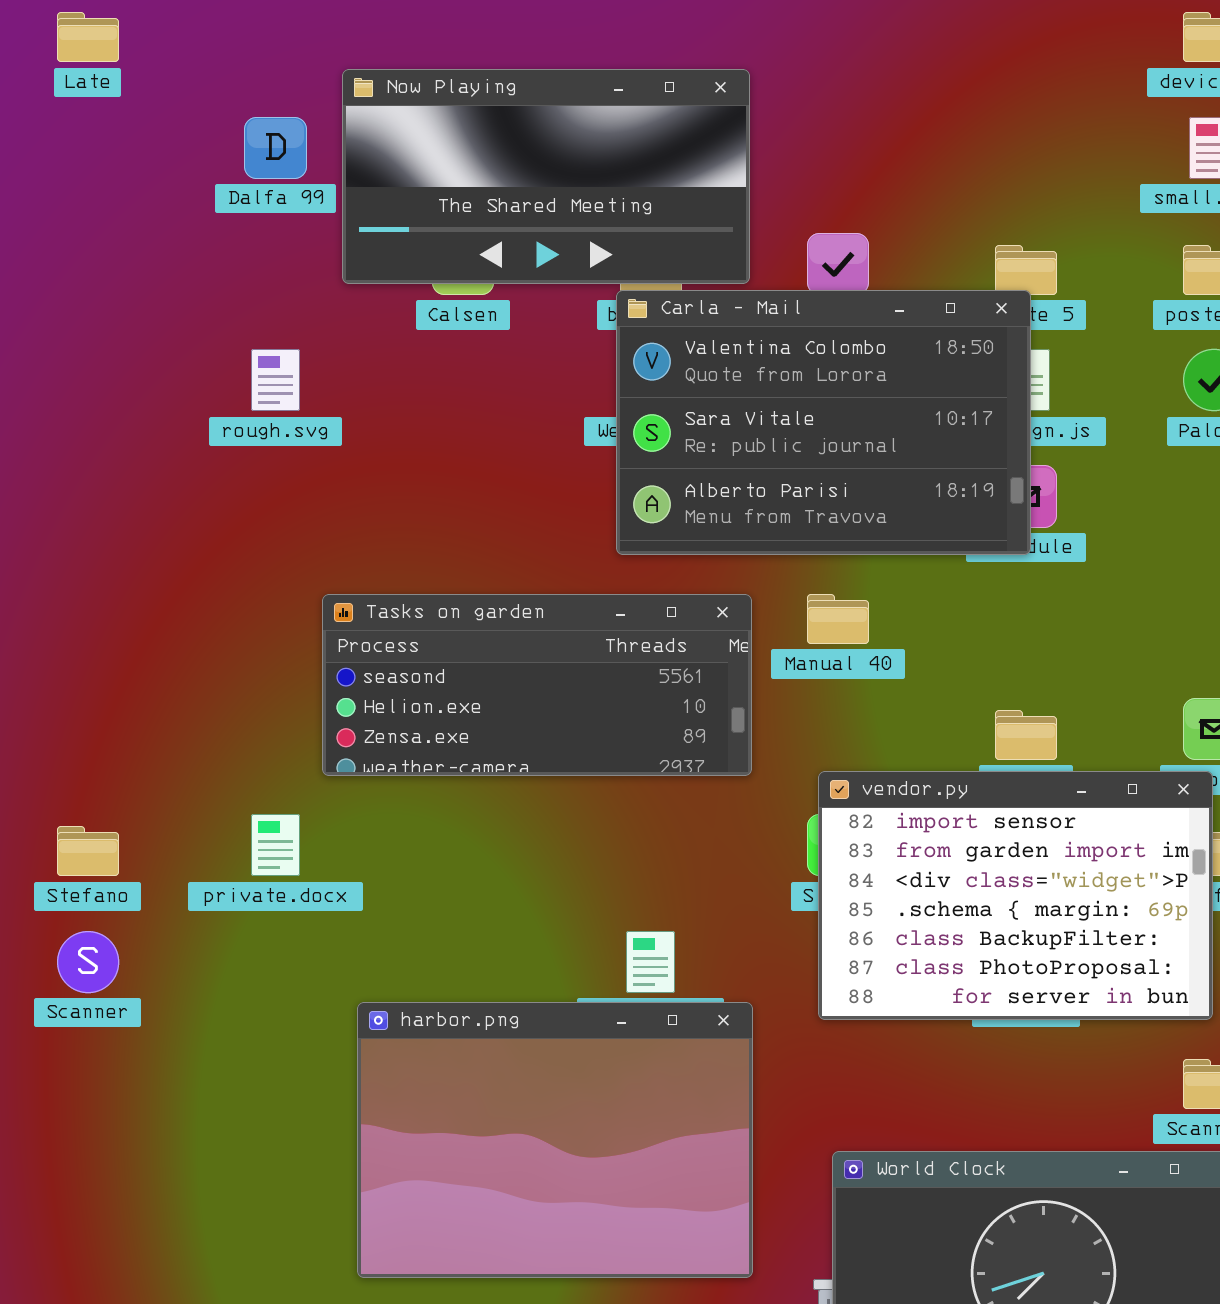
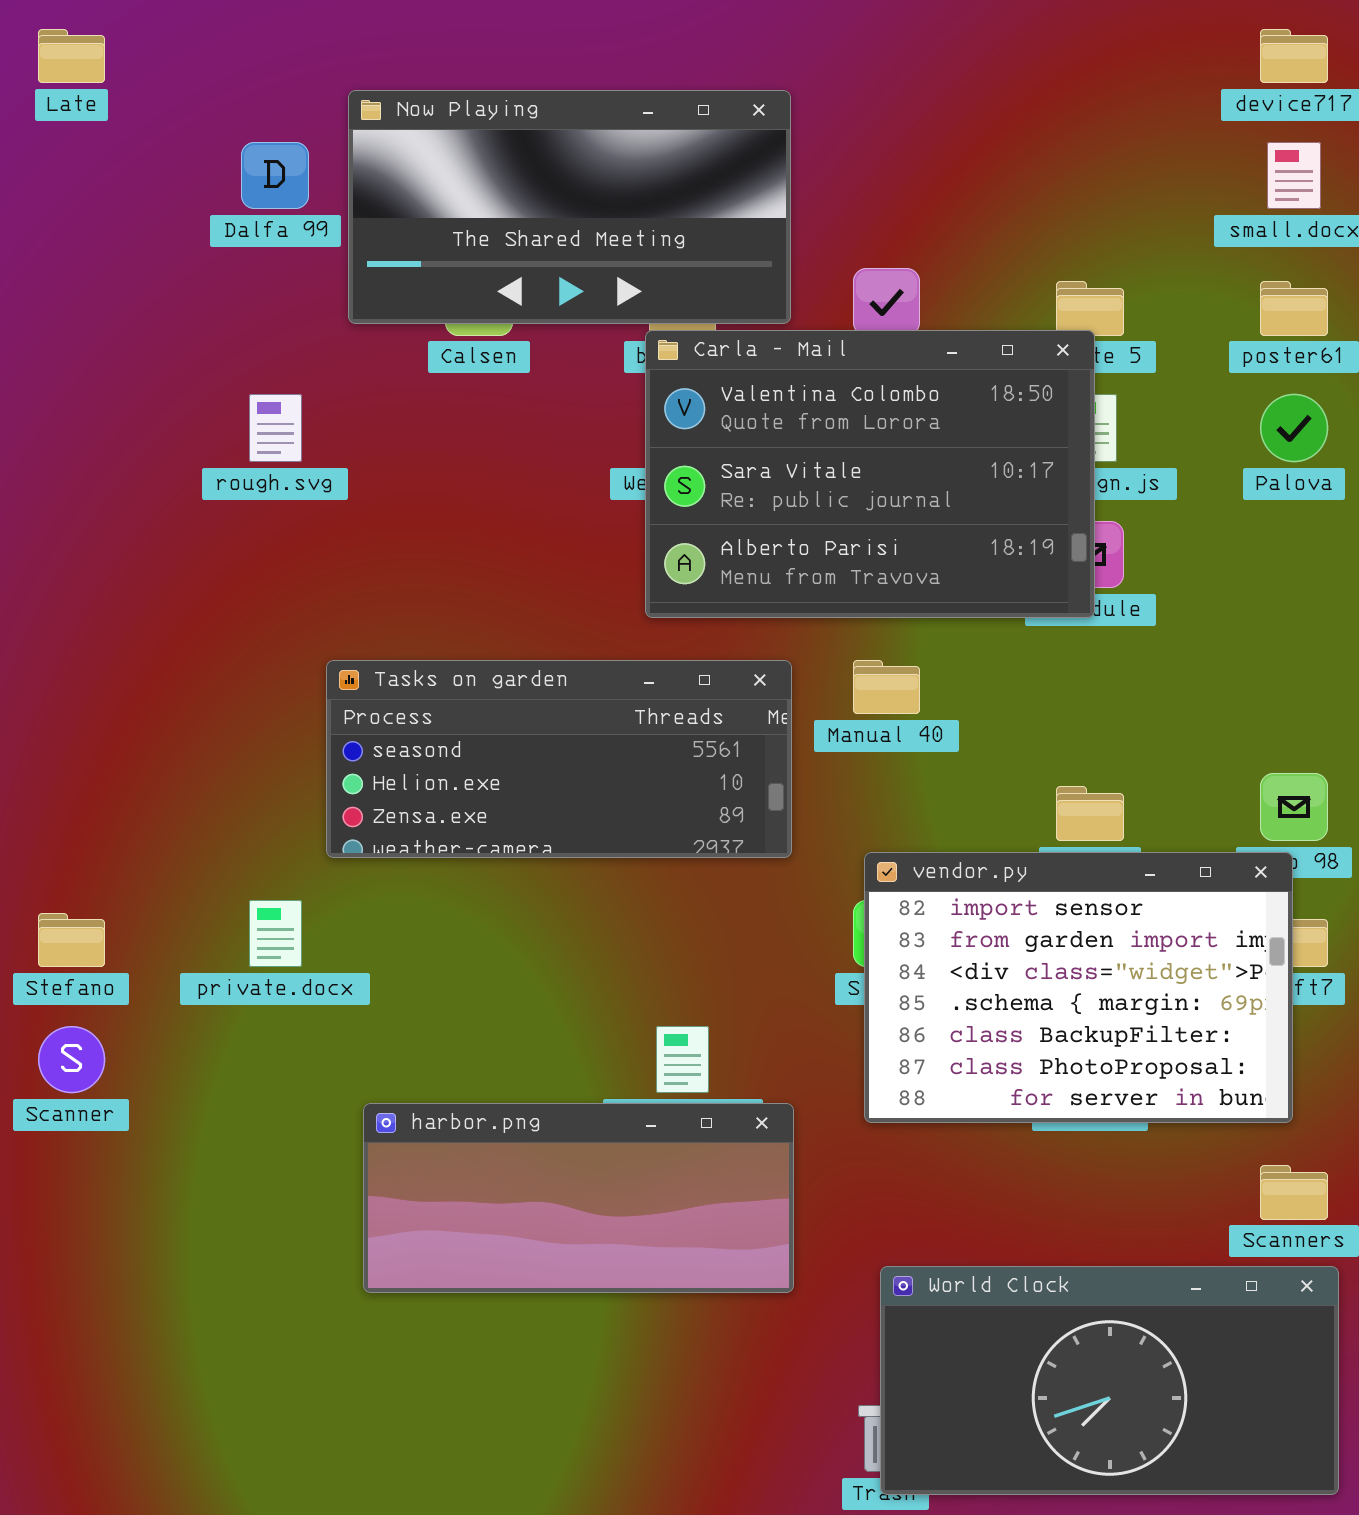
harbor.png: [357,1002,753,1278] -> [363,1103,794,1293], resized

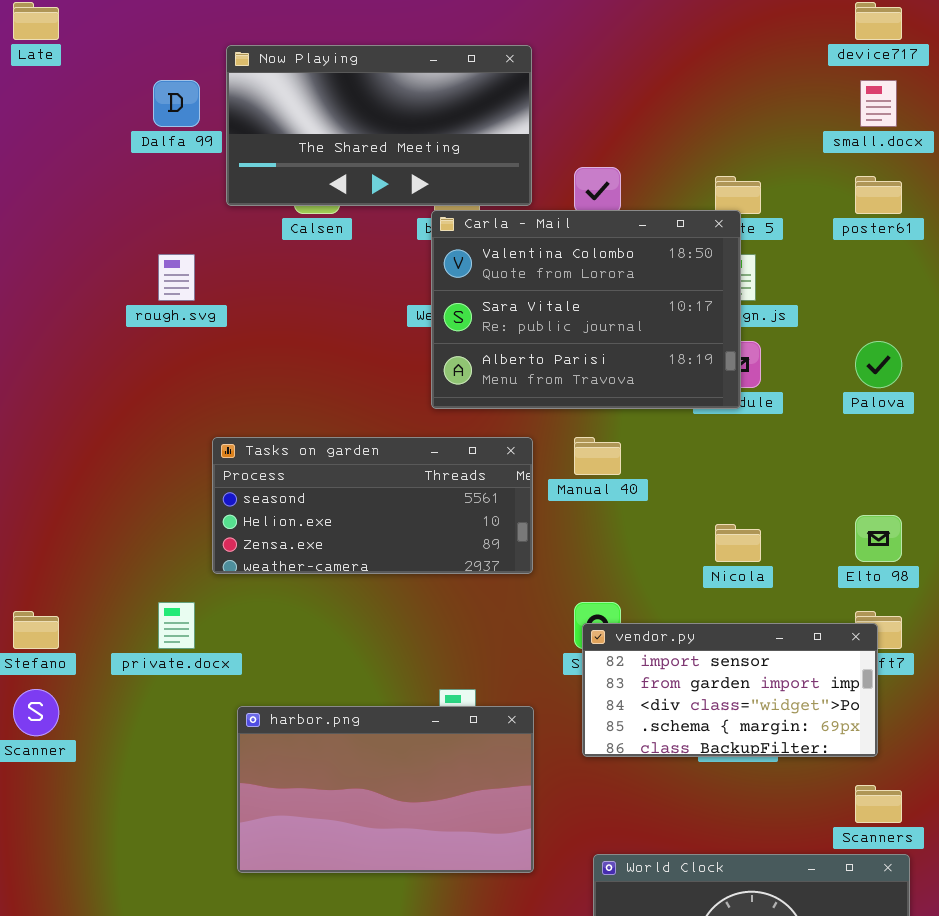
Palova: [1260,394,1328,462] -> [855,341,902,388], moved
vendor.py: [864,852,1293,1123] -> [582,623,878,757], resized
harbor.png: [363,1103,794,1293] -> [237,706,534,873], resized

